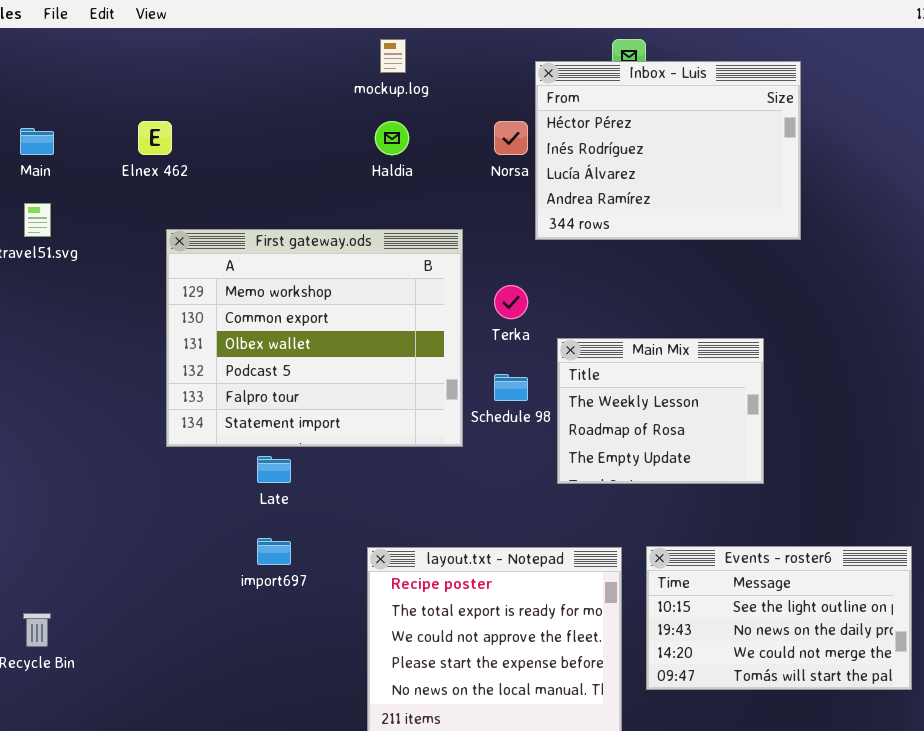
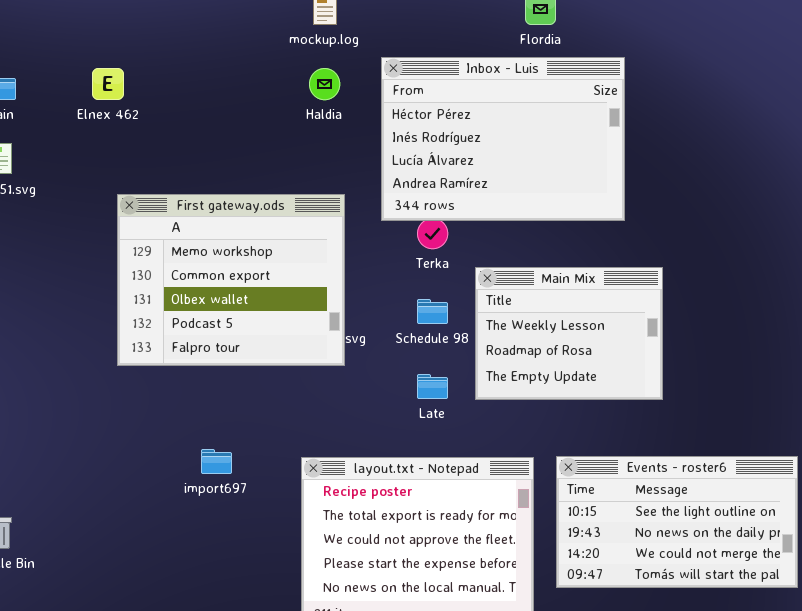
Inbox - Luis: [535,61,801,240] -> [381,57,625,221], moved
First gateway.ods: [166,229,463,447] -> [117,194,345,366], resized
Late: [257,456,291,483] -> [417,374,448,399], moved

